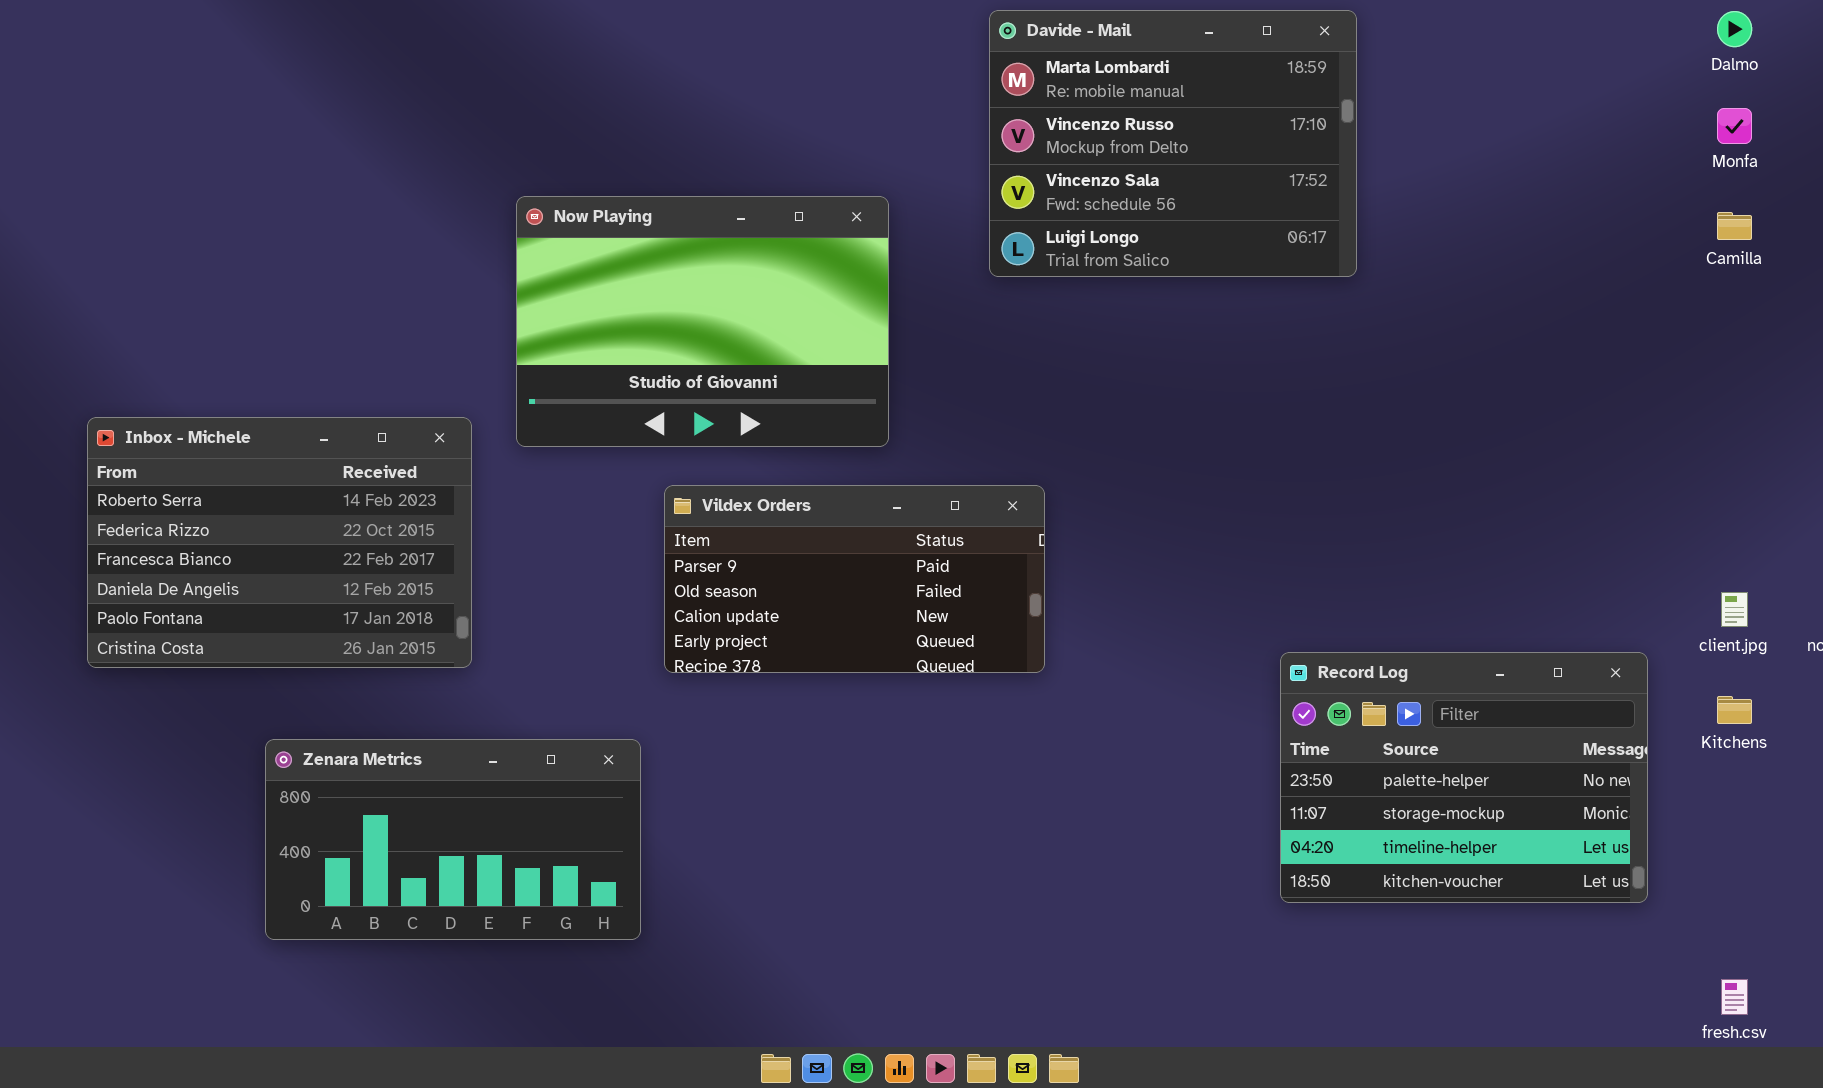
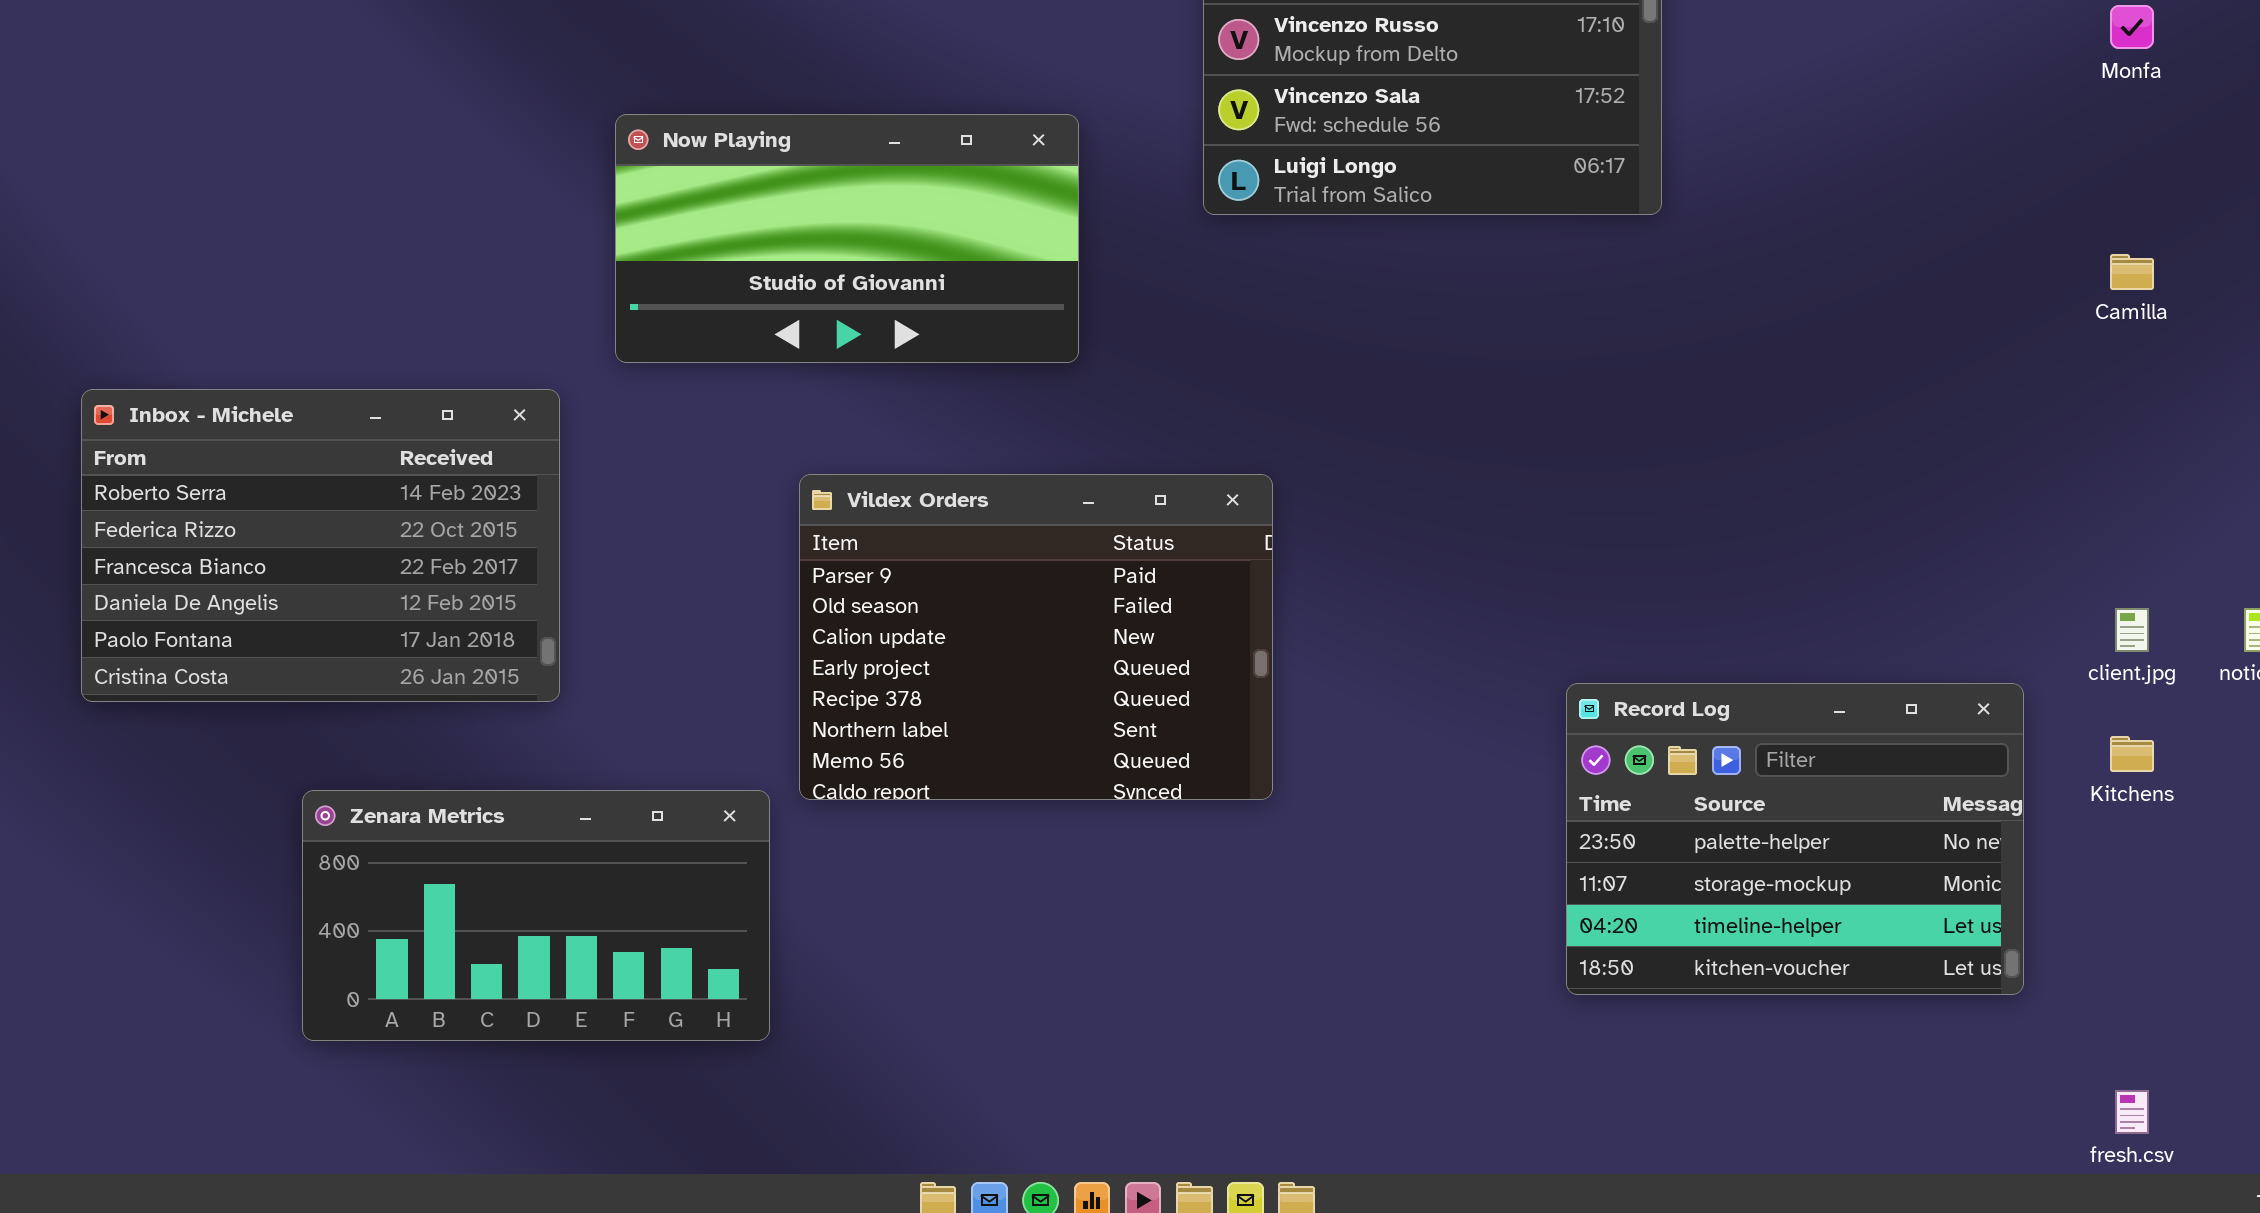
Now Playing: [516,196,889,447] -> [615,114,1079,363], resized
Camilla: [1717,212,1752,240] -> [2110,254,2154,290], moved
Vildex Orders: [664,485,1045,673] -> [799,474,1273,800], resized

